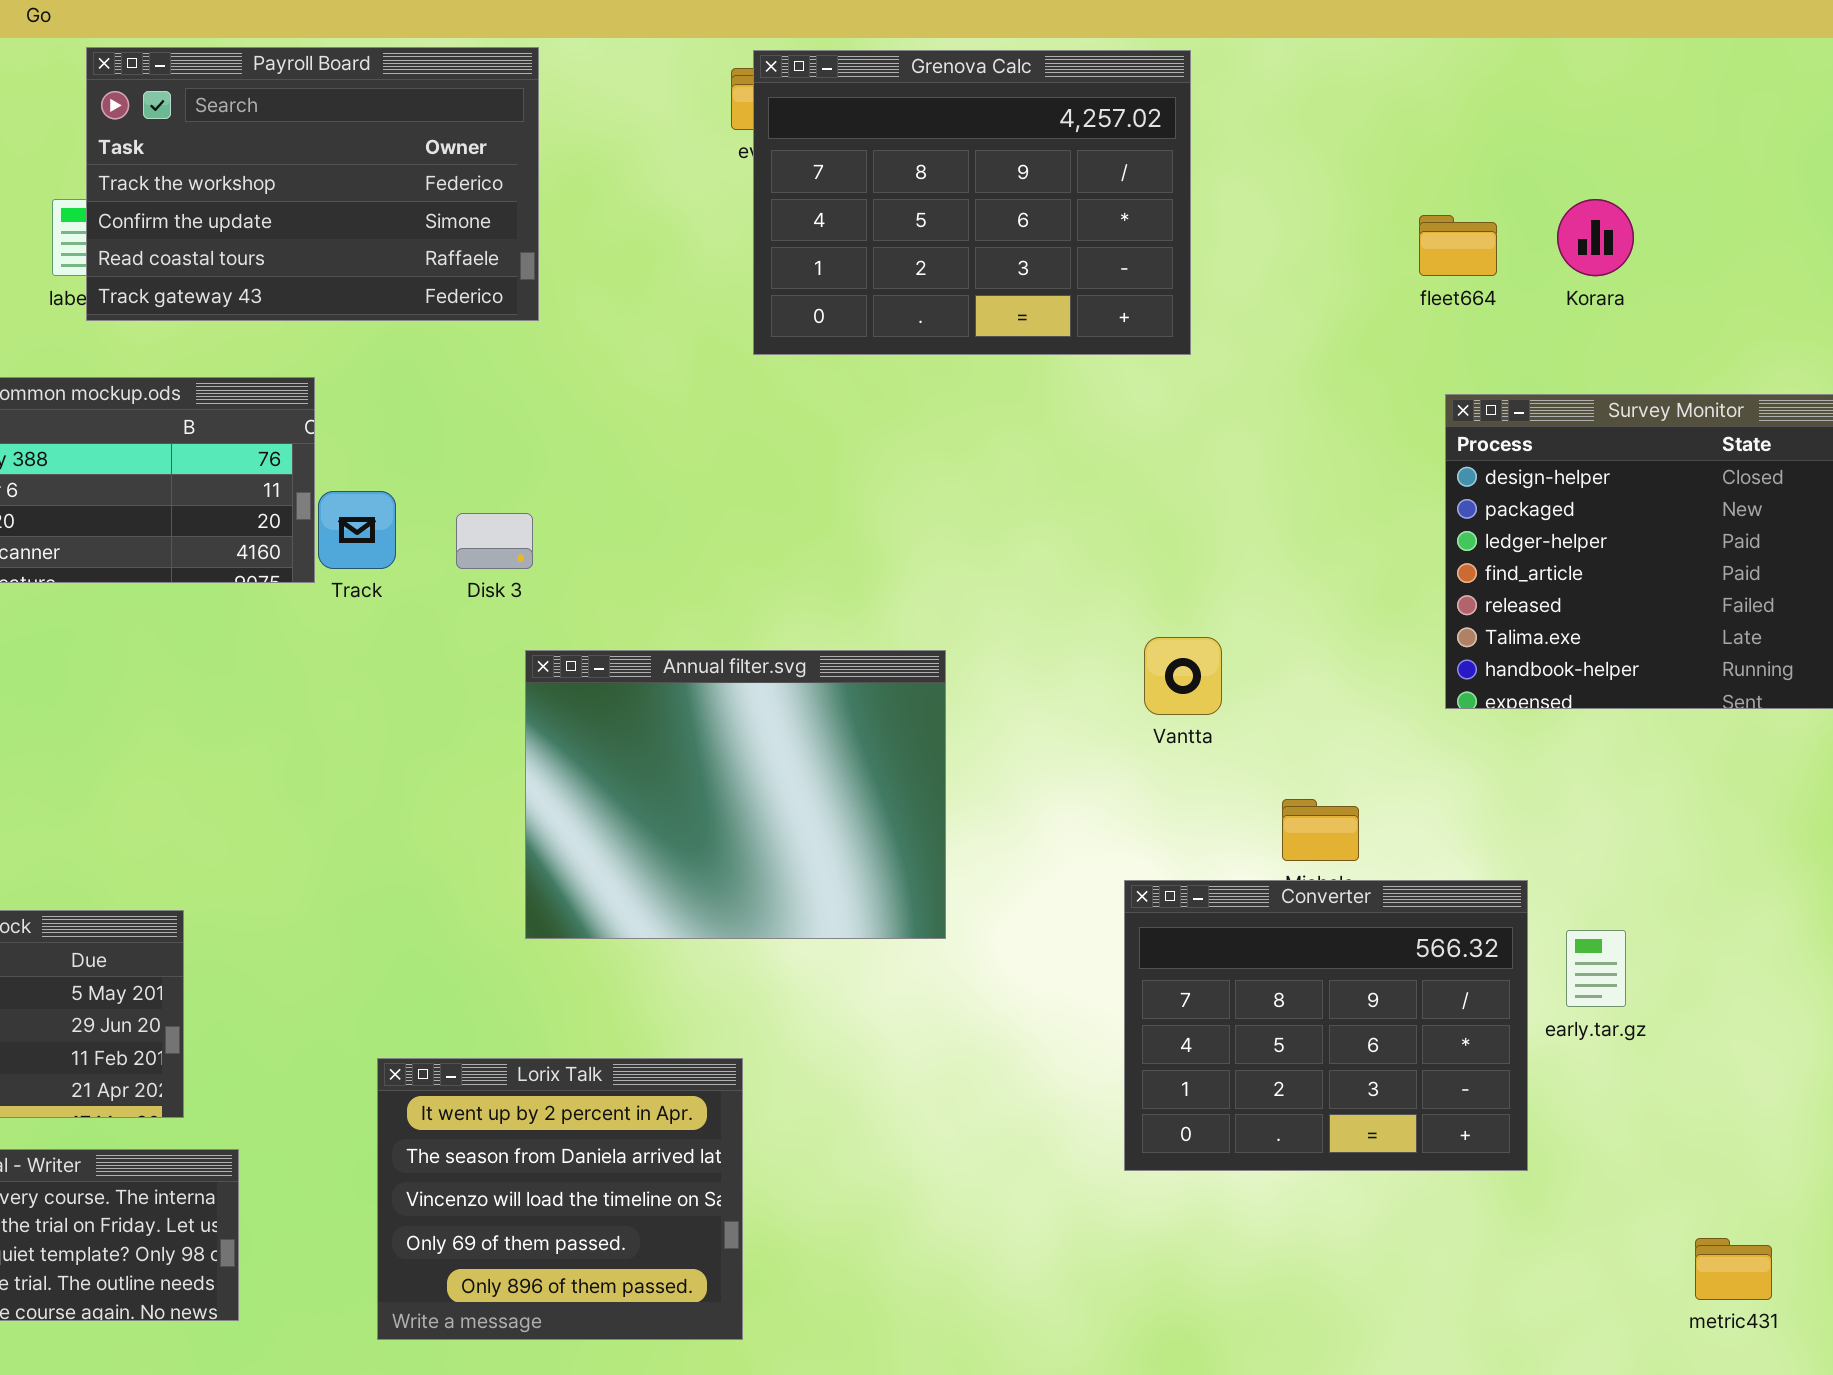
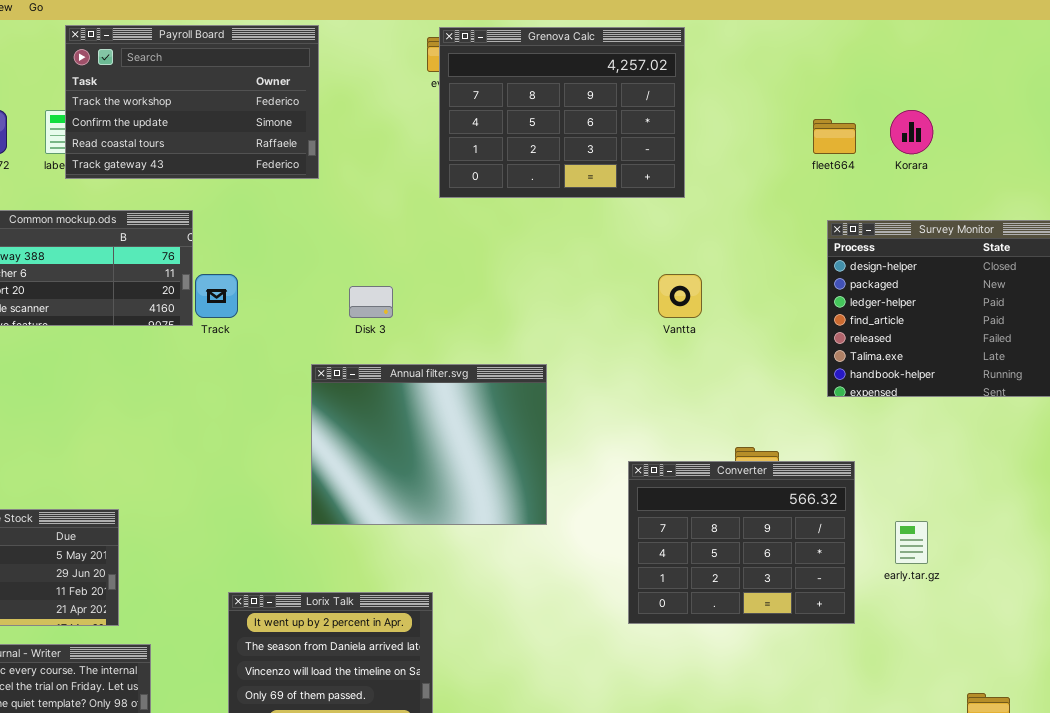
Disk 3: [456,513,533,569] -> [349,286,393,318], moved
Vantta: [1144,637,1222,715] -> [658,274,702,318], moved
Converter: [1124,880,1528,1171] -> [628,461,855,624], moved

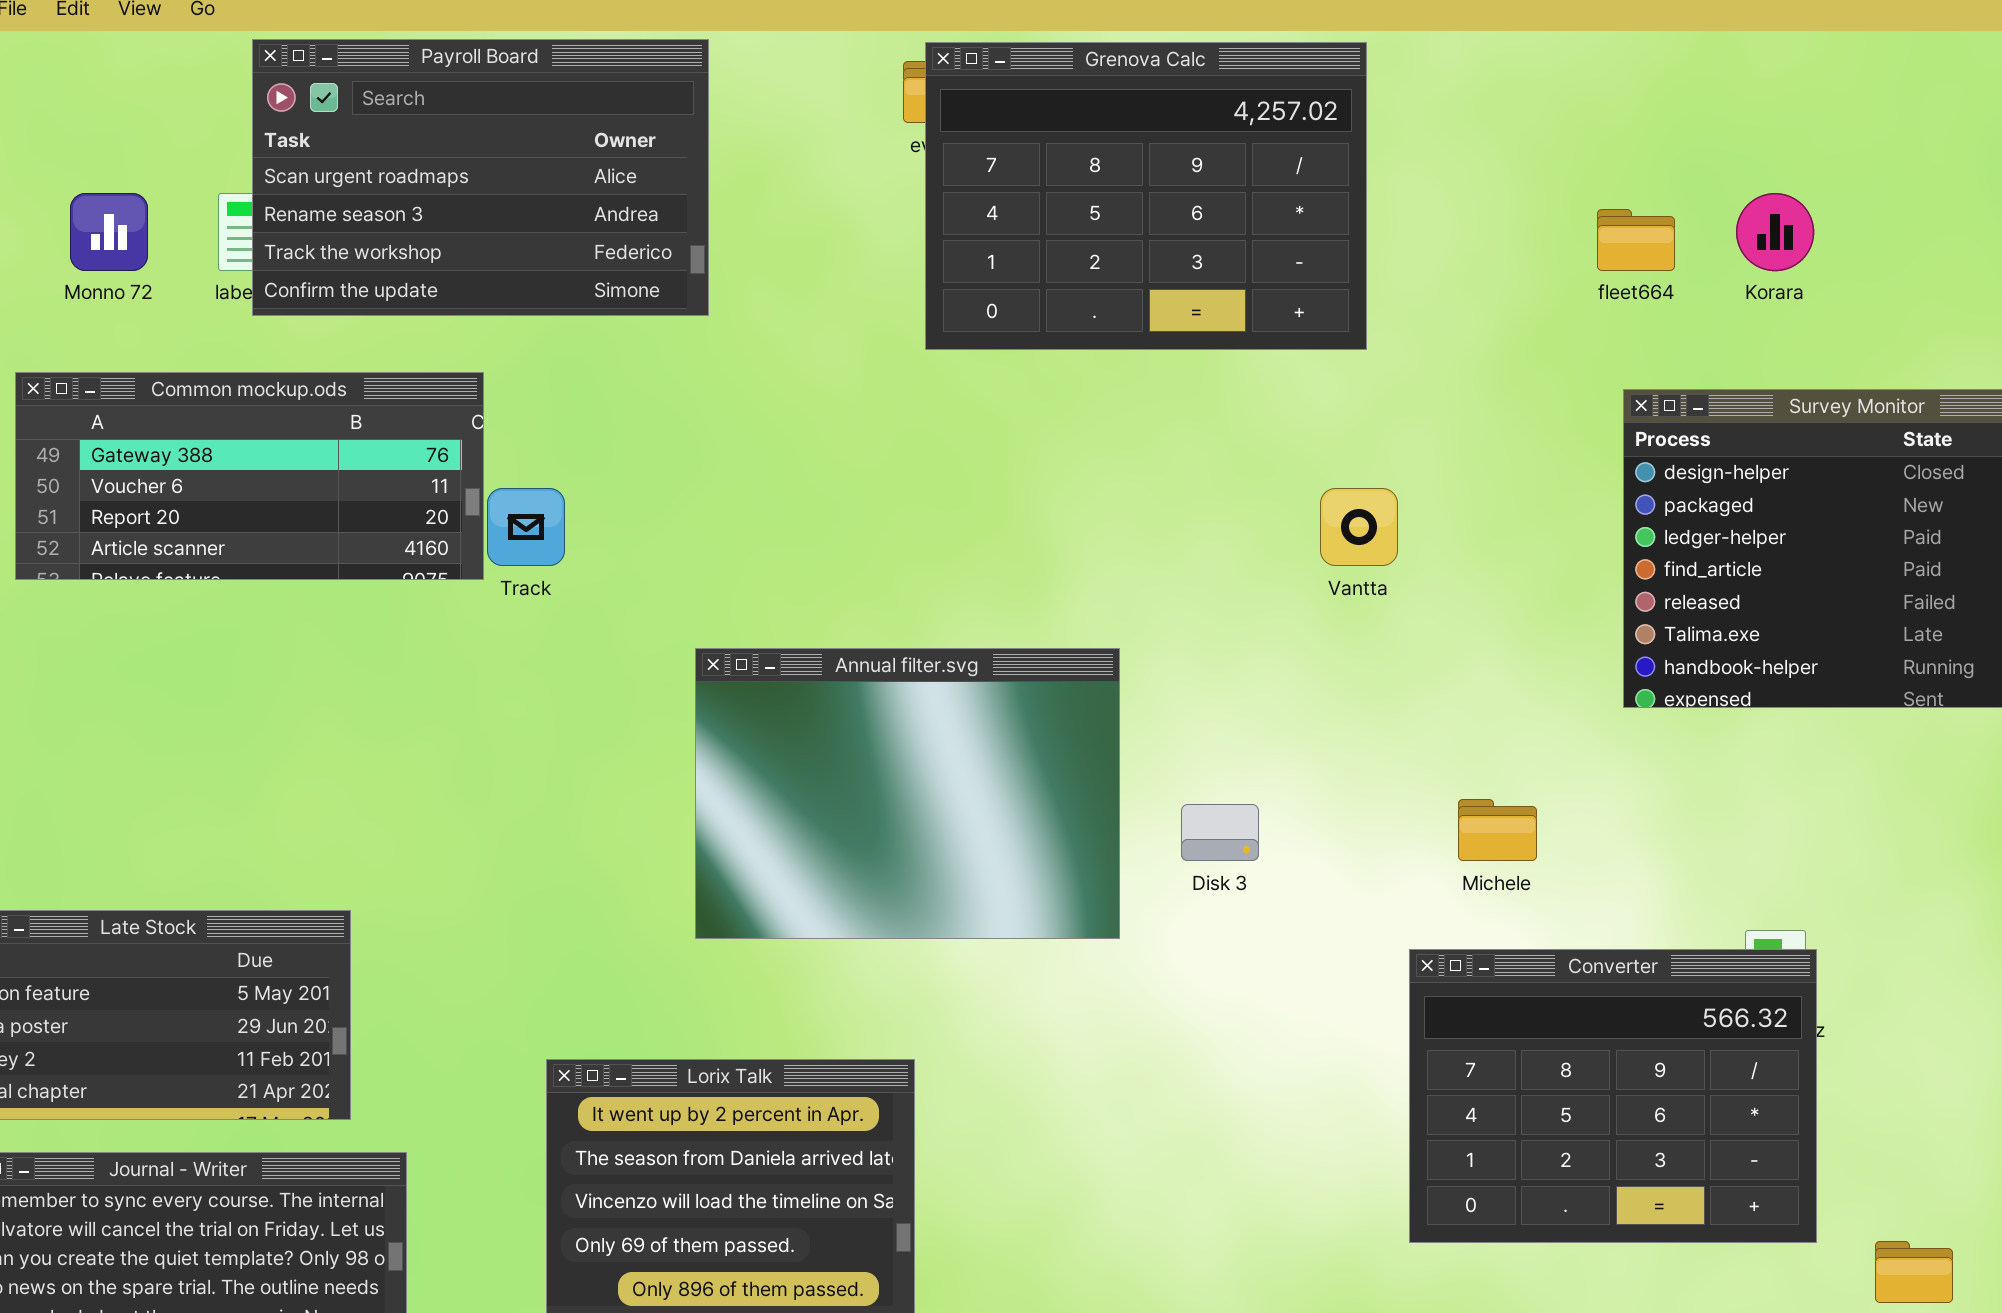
Payroll Board: [65,25,319,179] -> [252,39,709,316], scrolled up 2 rows
Disk 3: [349,286,393,318] -> [1181,804,1259,861], moved
Converter: [628,461,855,624] -> [1409,949,1817,1243], moved

